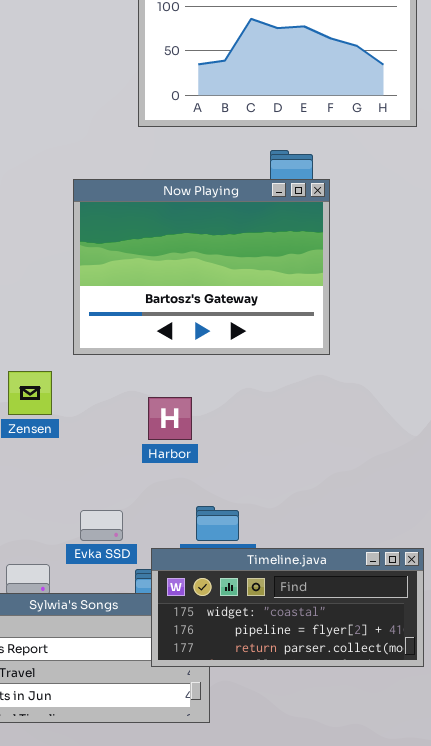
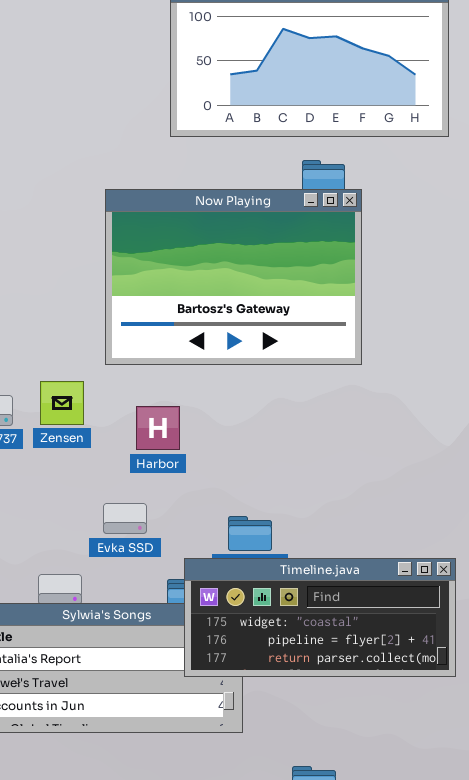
Harbor: [148,397,192,440] -> [136,406,180,450], moved
Evka SSD: [80,510,123,541] -> [103,503,147,534], moved

